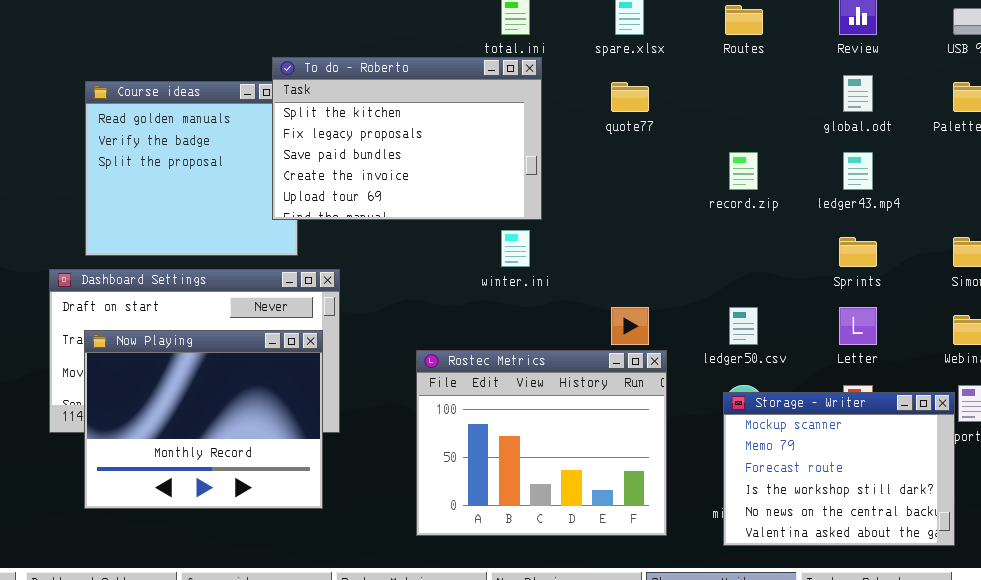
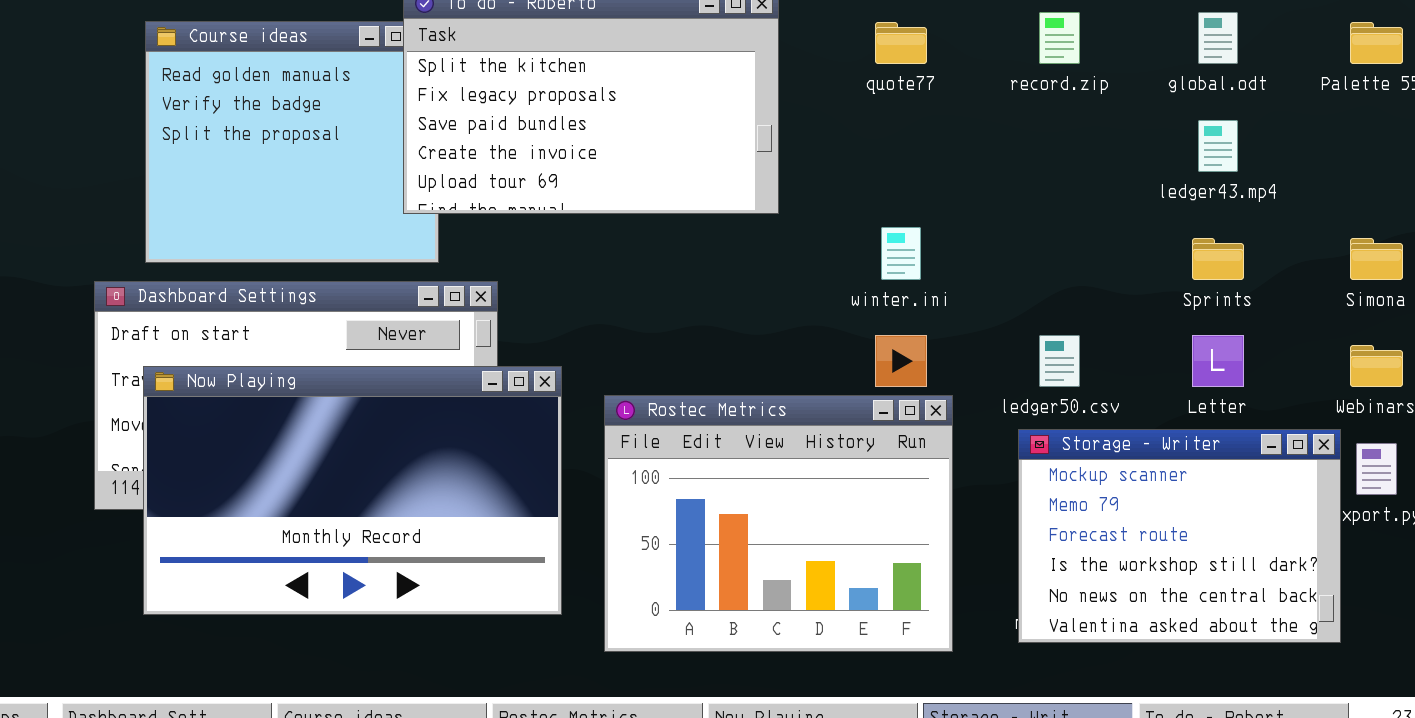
record.zip: [729,152,758,190] -> [1039,12,1080,64], moved
winter.ini: [501,230,530,267] -> [881,227,921,280], moved
Now Playing: [84,330,323,509] -> [143,366,562,615], resized
Storage - Writer: [723,392,955,546] -> [1018,429,1341,643], moved

